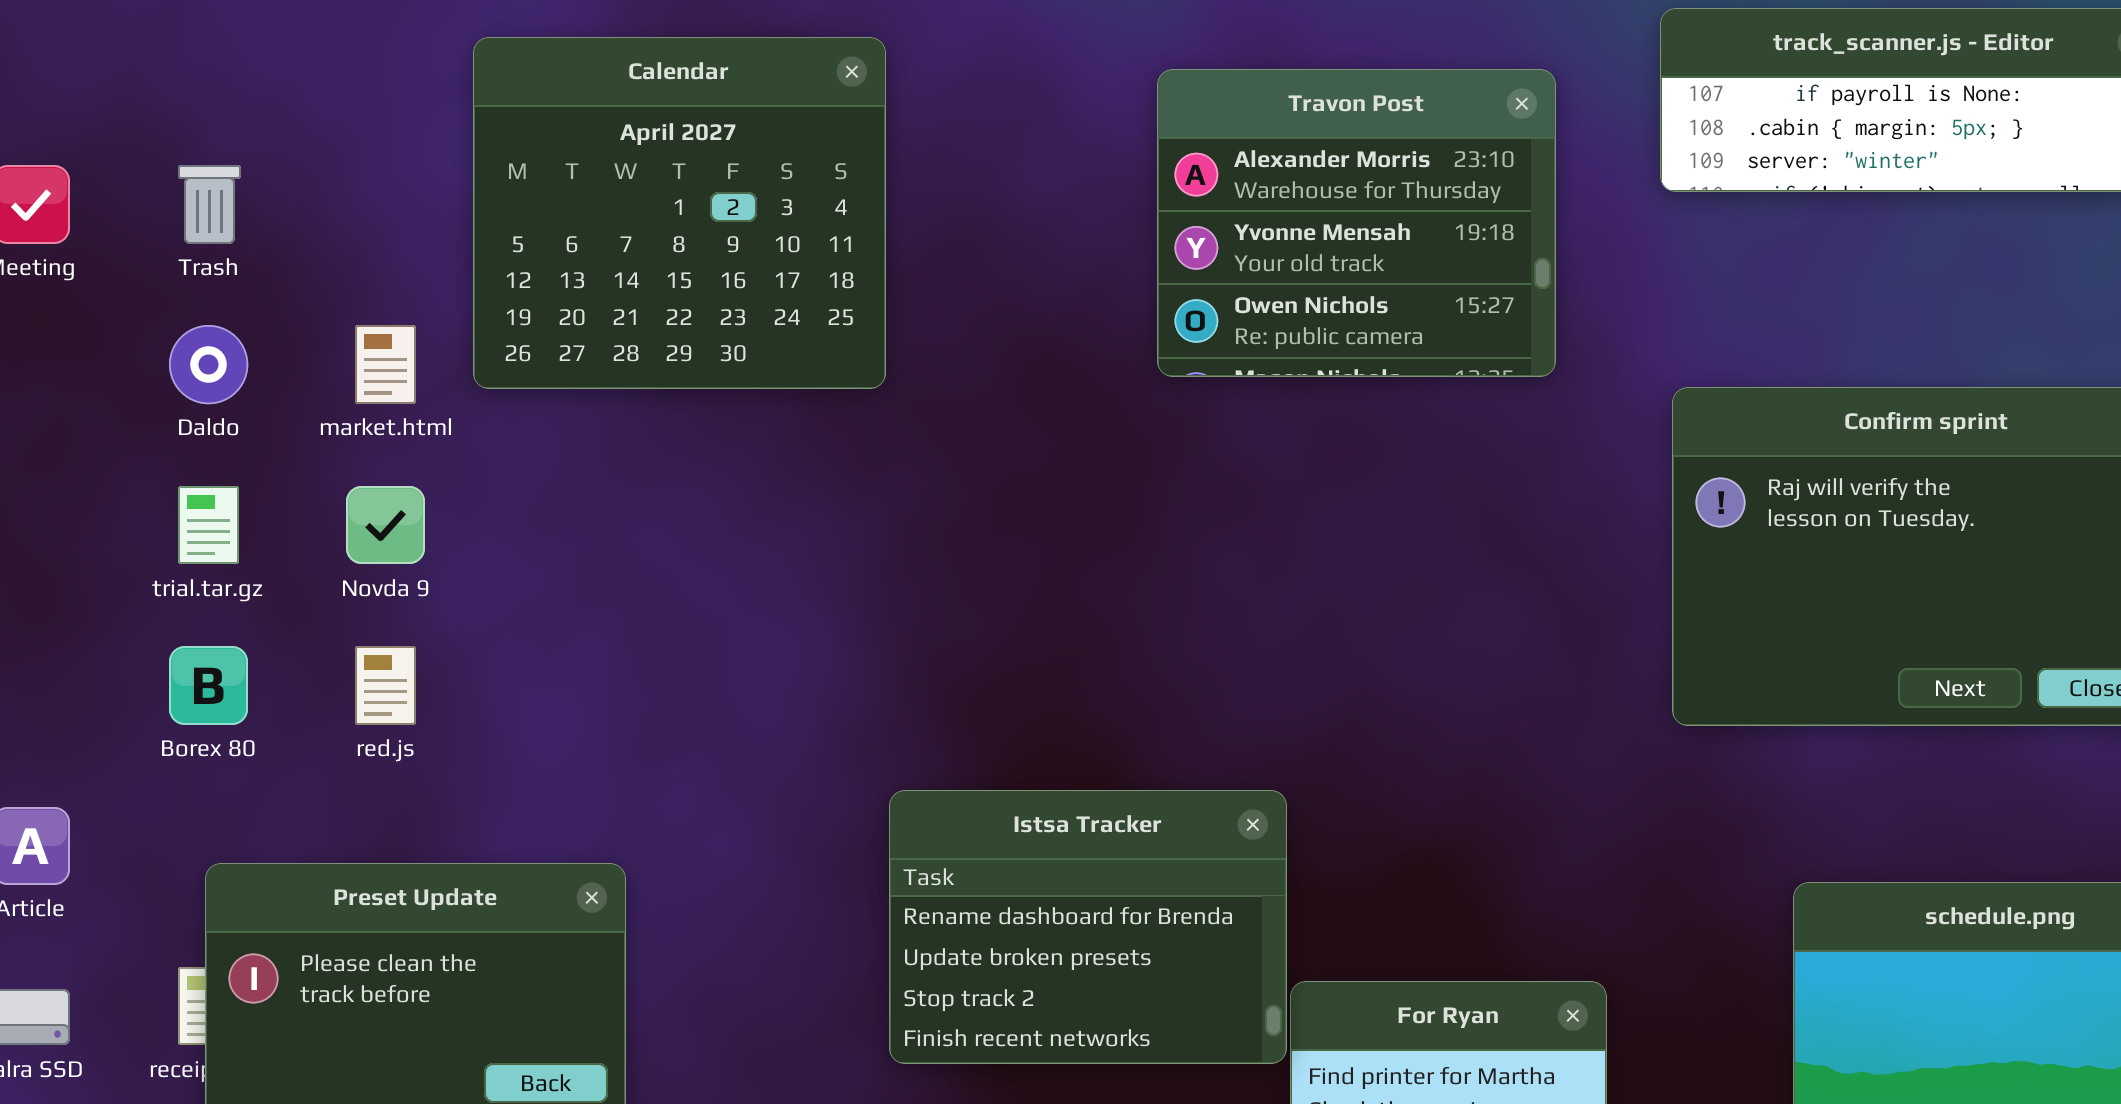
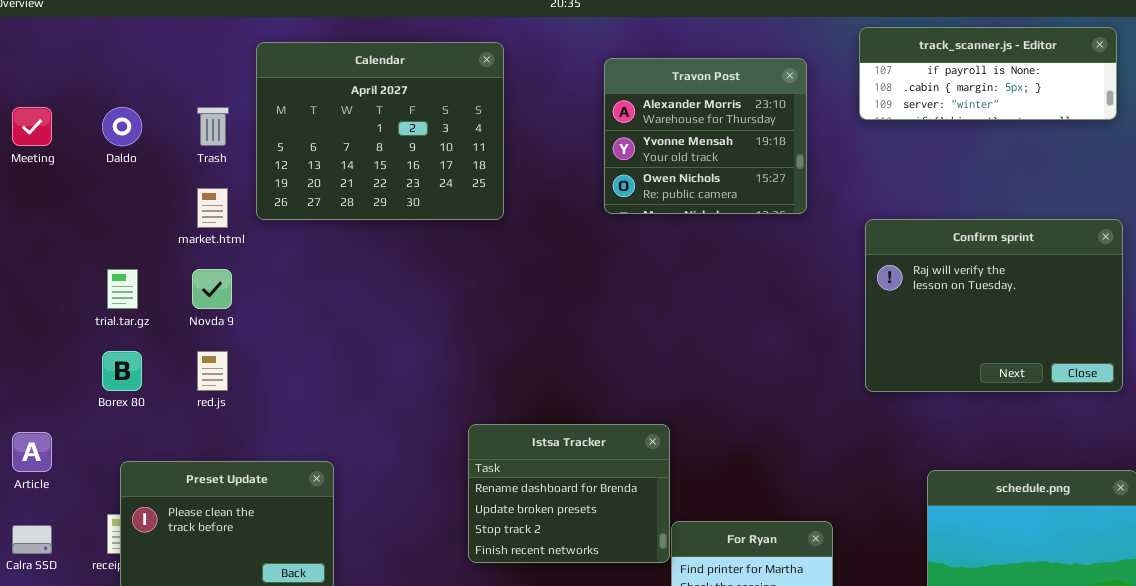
Calendar: [473,37,886,389] -> [256,42,504,220], resized
Trash: [178,165,241,244] -> [197,107,229,146], moved
Daldo: [169,325,248,404] -> [102,107,142,146], moved

